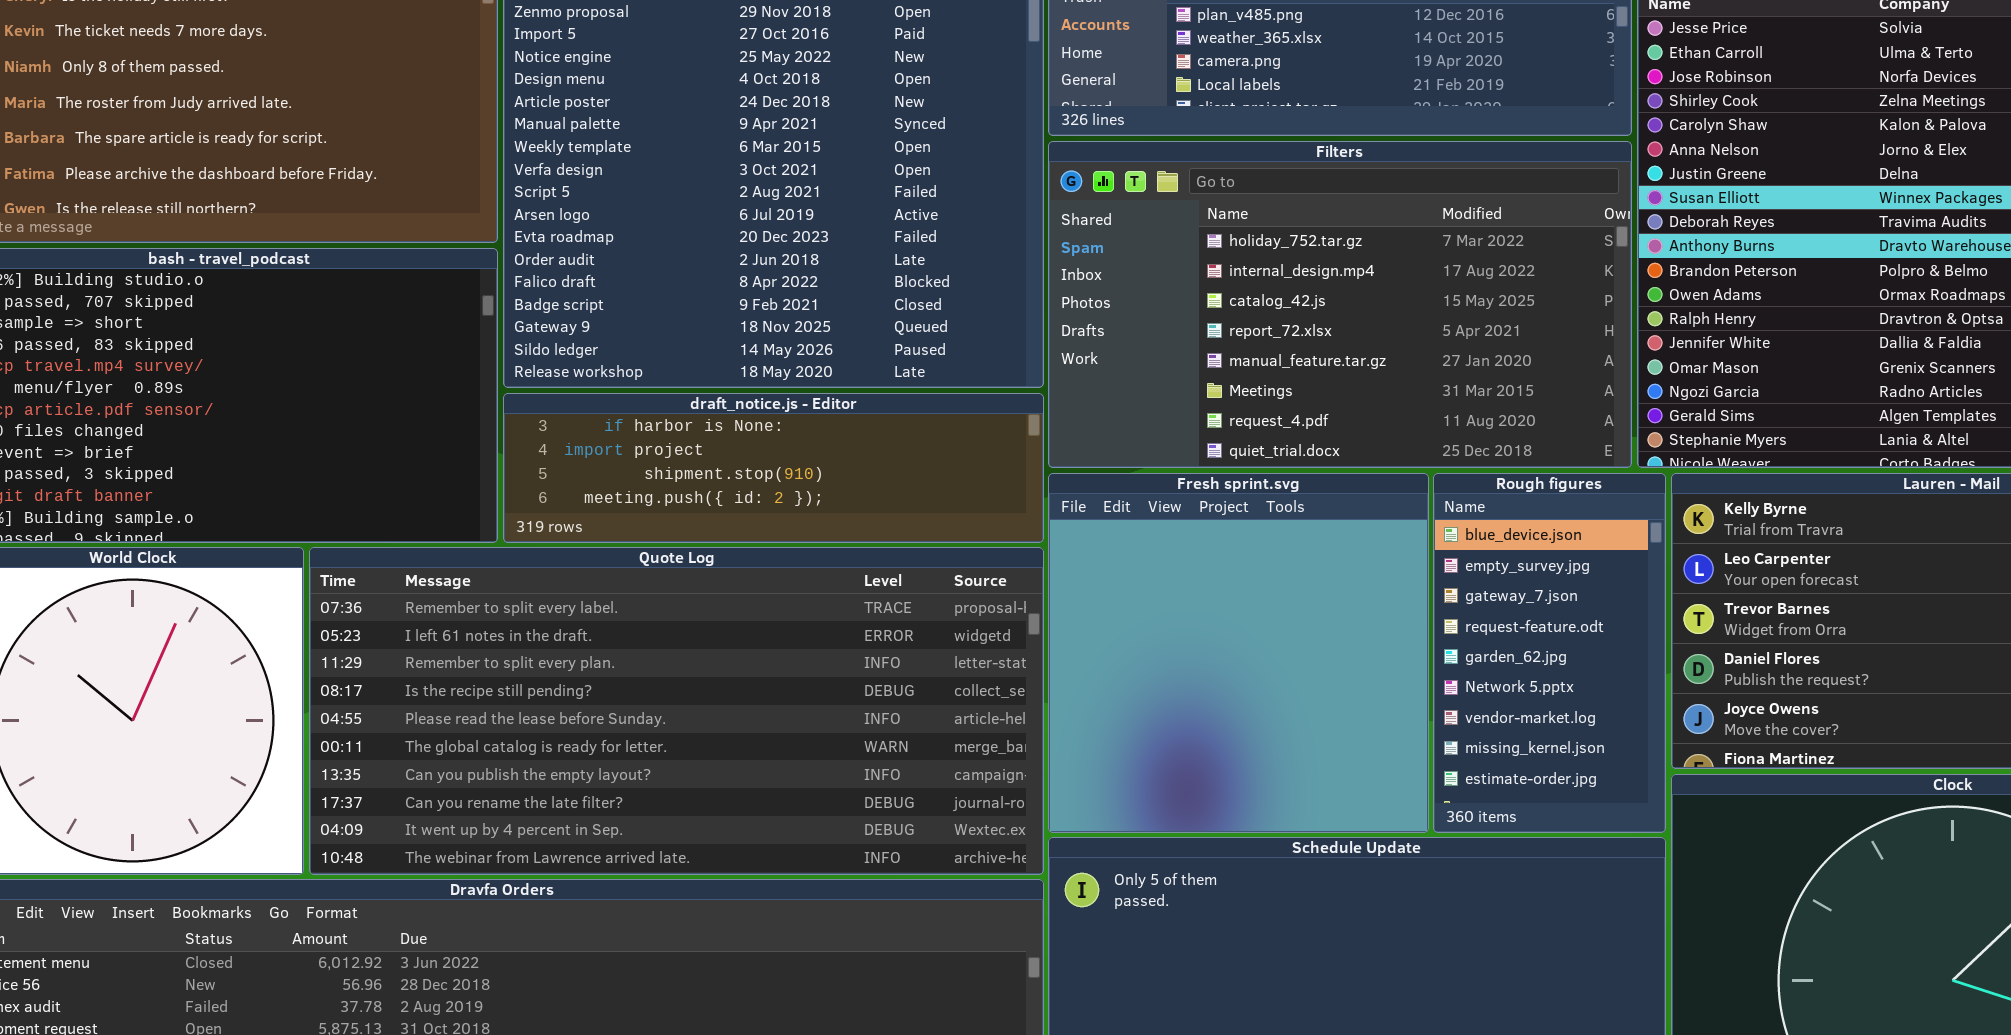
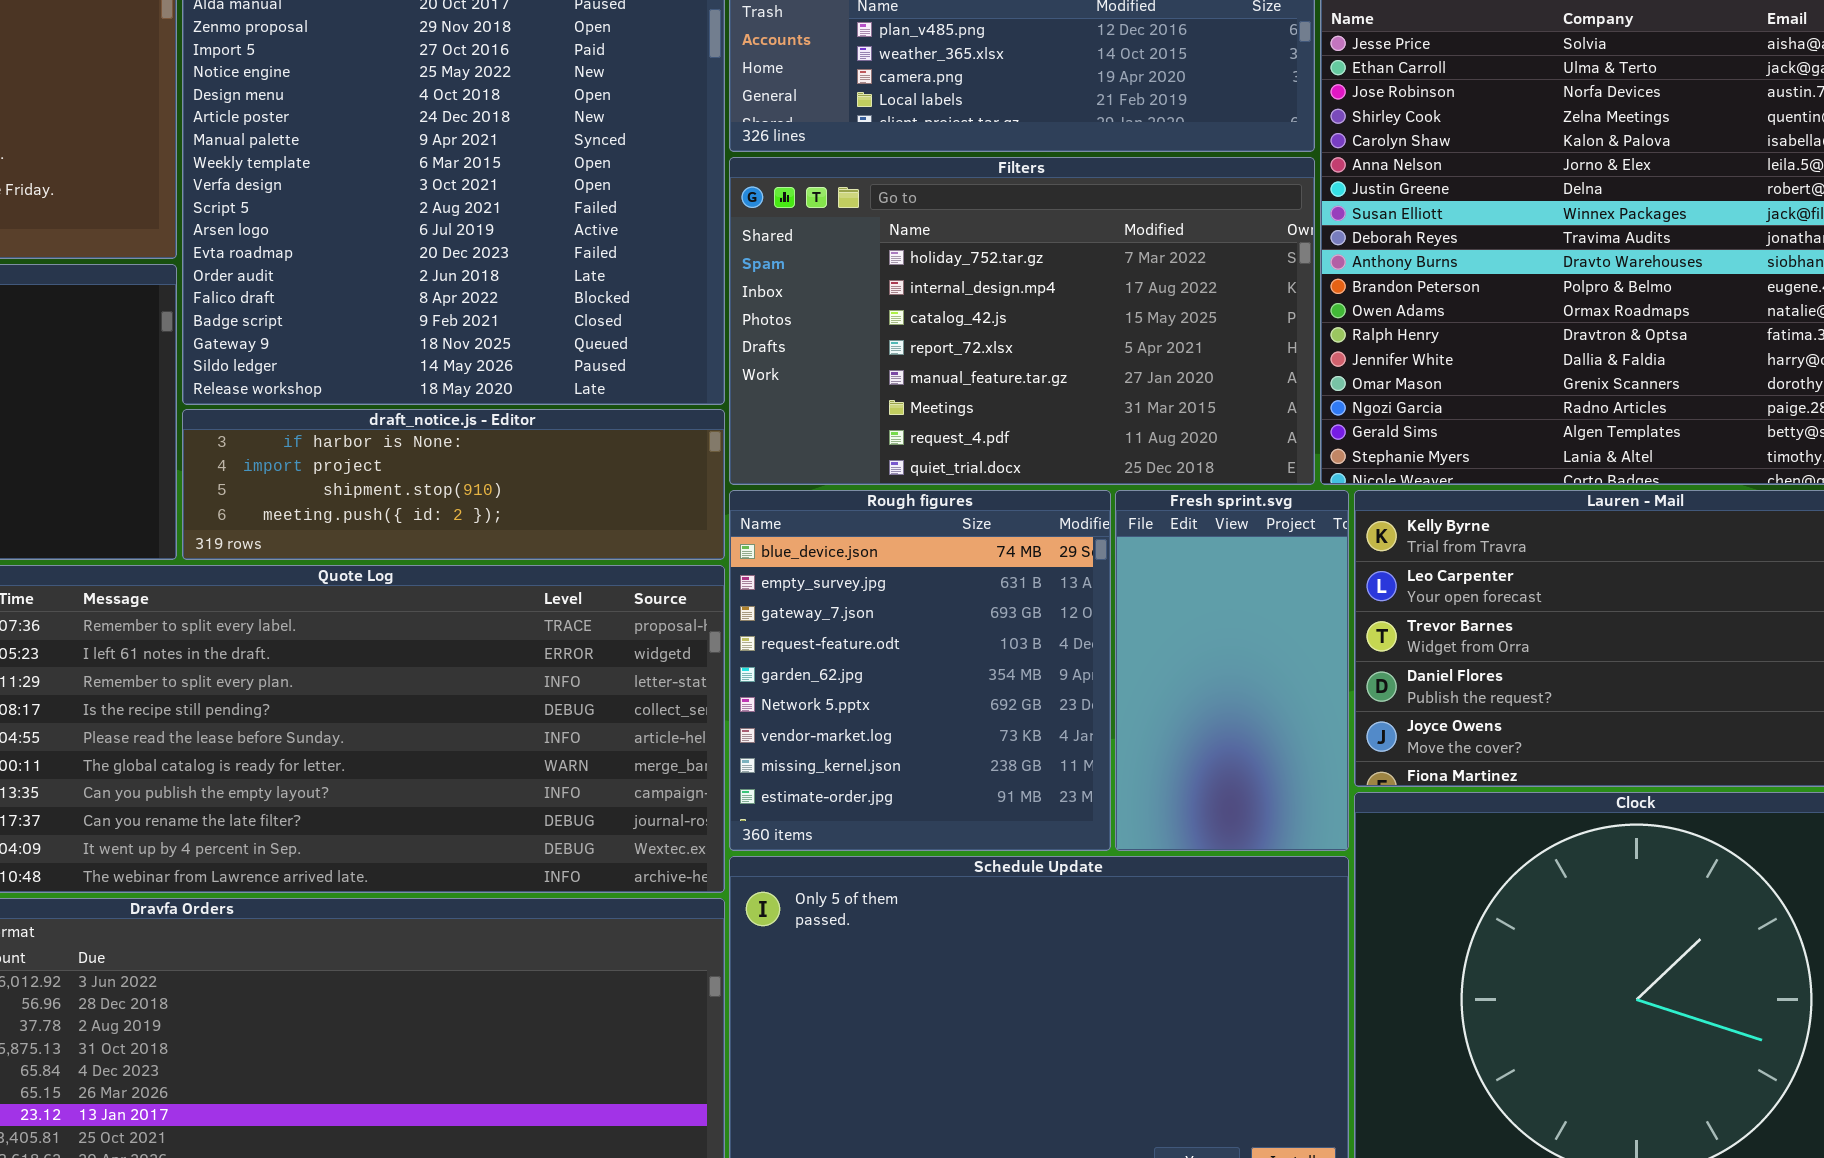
Fresh sprint.svg: [1048,473,1429,833] -> [1115,490,1349,851], moved, resized
Rough figures: [1433,473,1666,833] -> [729,490,1111,851], moved, resized

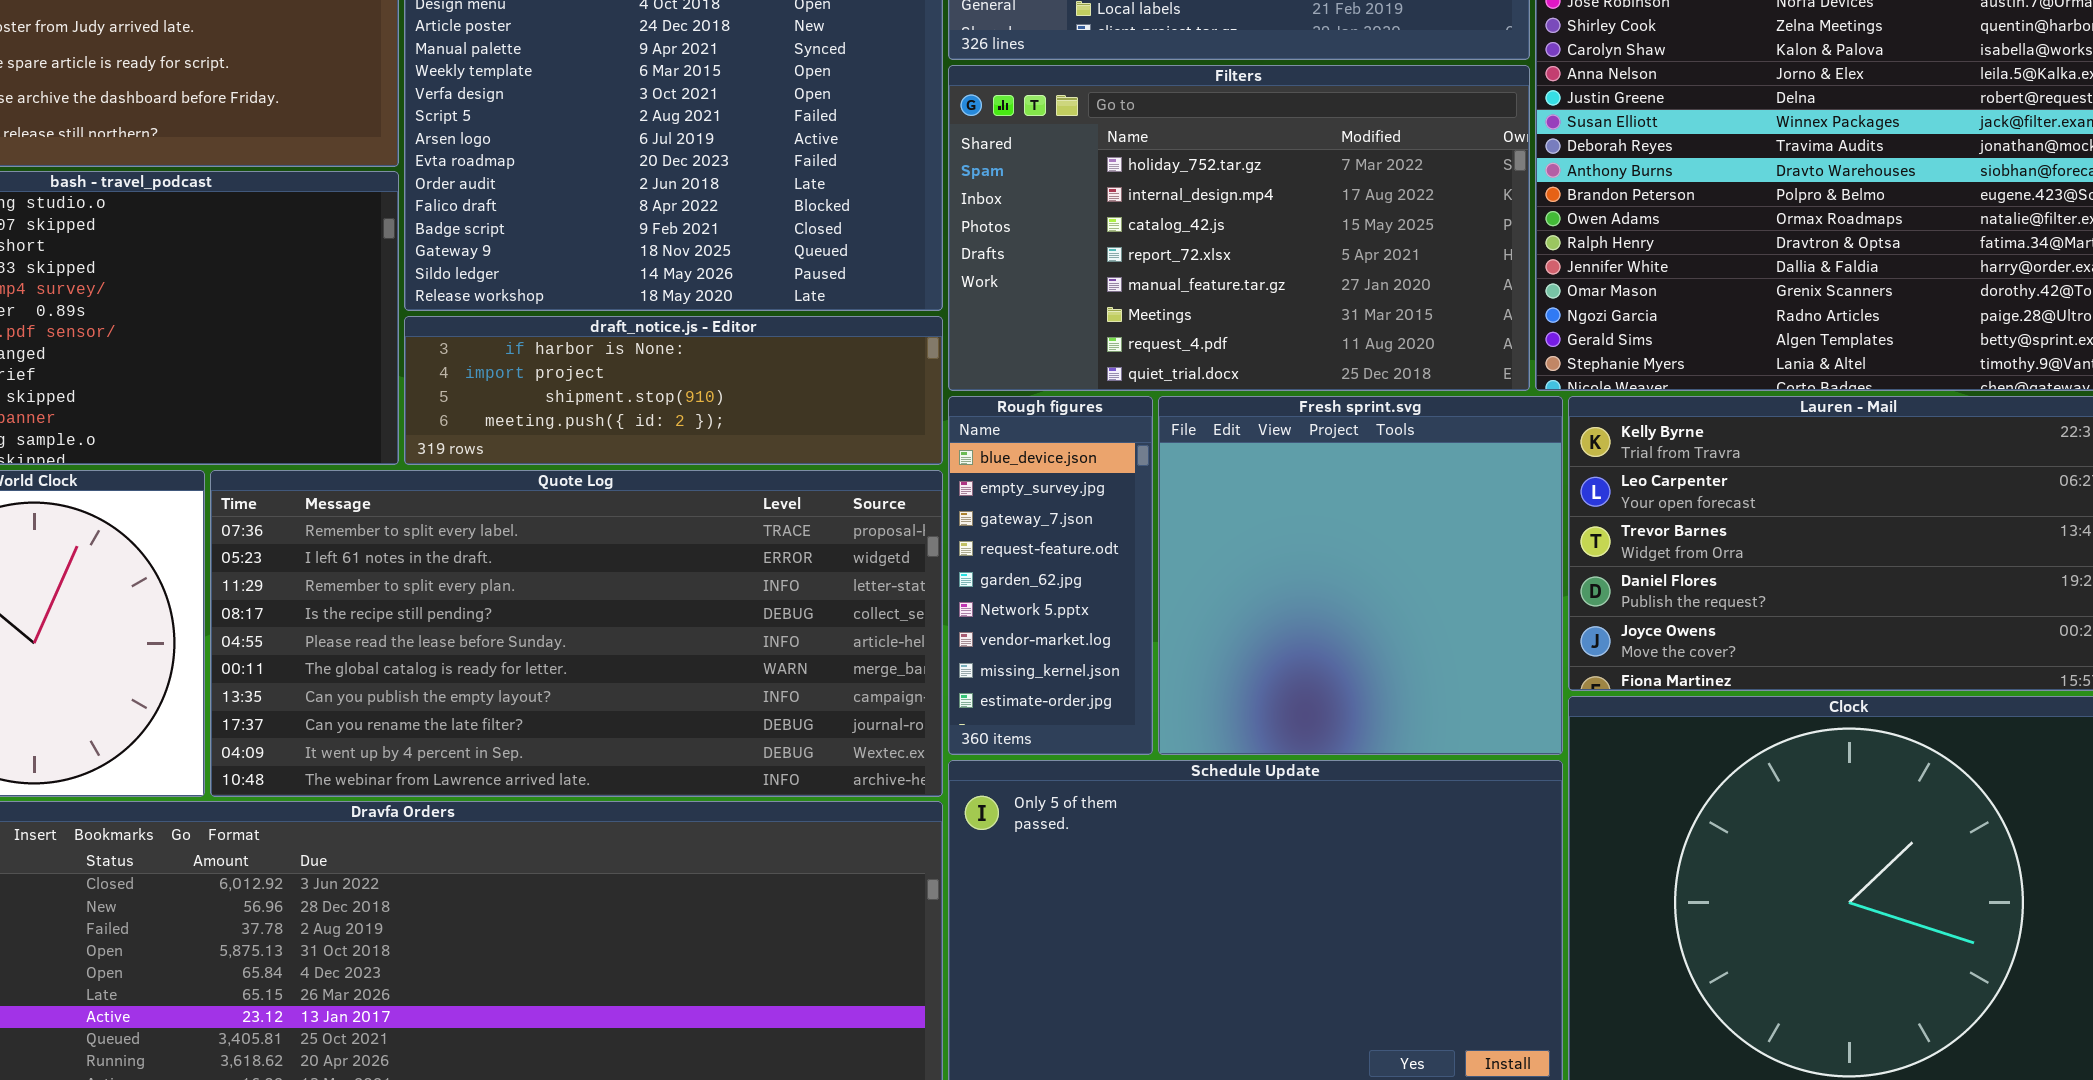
Rough figures: [729,490,1111,851] -> [948,396,1153,755], resized
Fresh sprint.svg: [1115,490,1349,851] -> [1158,396,1563,755], resized

